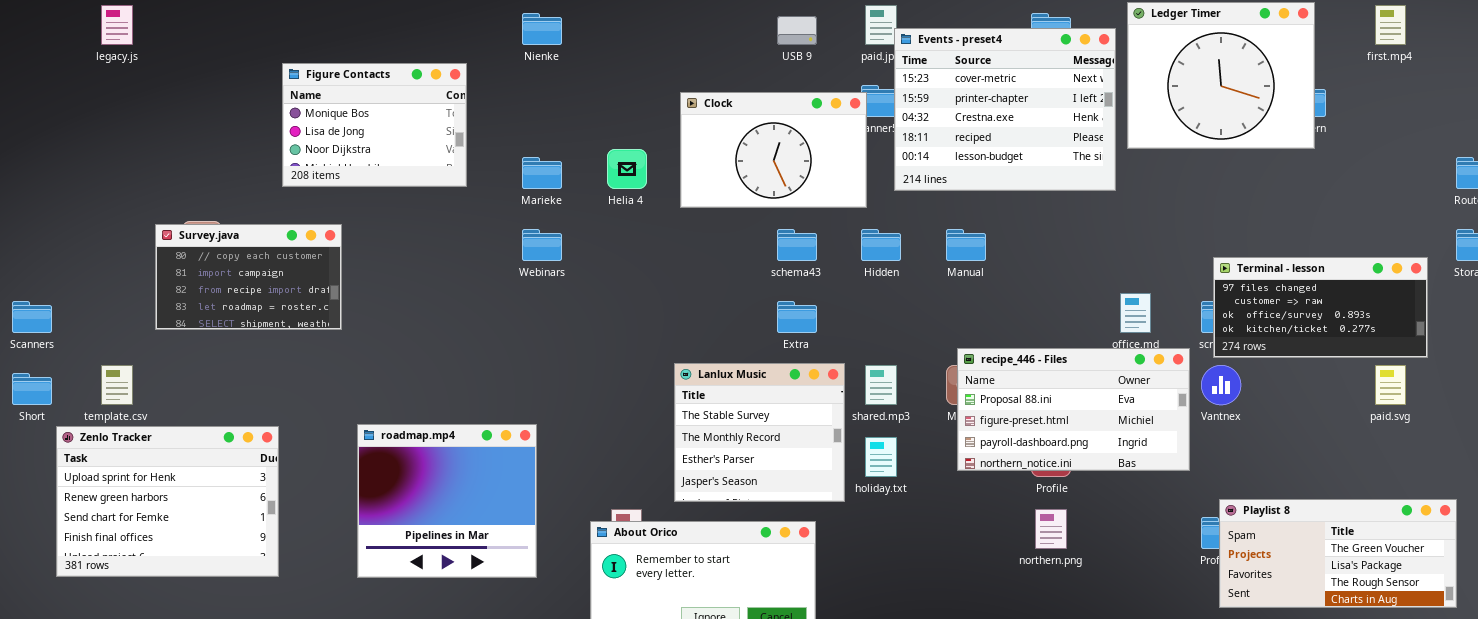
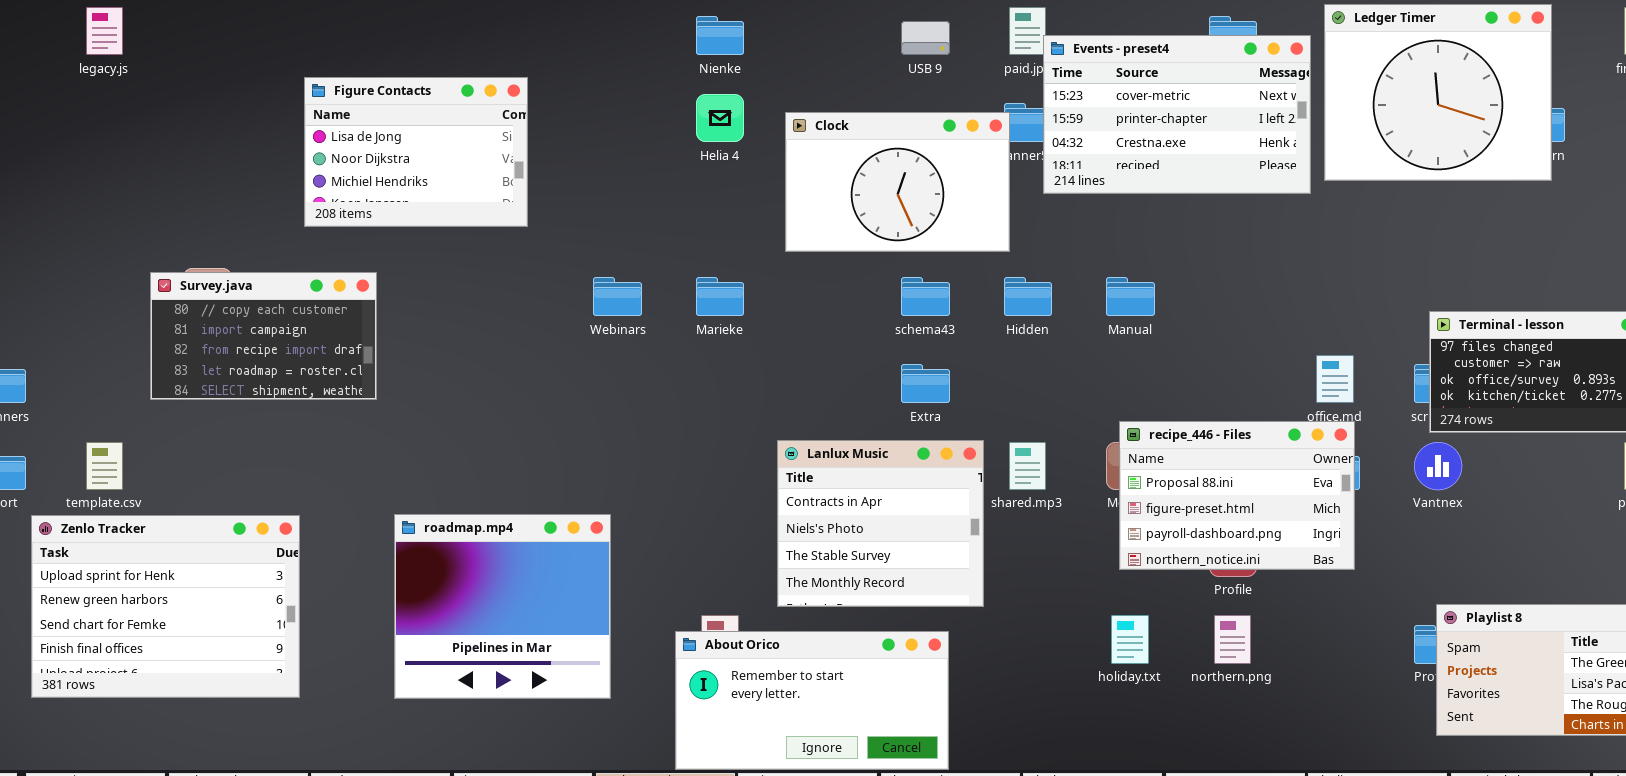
Nienke: [522,13,562,45] -> [696,16,744,55], moved
Events - preset4: [894,28,1116,191] -> [1043,35,1311,194], resized
Figure Contacts: [282,63,467,187] -> [304,77,528,227], scrolled down 1 row
Helia 4: [607,149,647,189] -> [696,94,744,142], moved
Marieke: [522,157,562,189] -> [696,277,744,316], moved
recipe_446 - Files: [957,348,1190,471] -> [1119,421,1355,570], resized
Lanlux Music: [674,363,845,502] -> [777,440,984,607], scrolled up 2 rows
holiday.txt: [865,437,897,477] -> [1111,615,1149,664], moved

